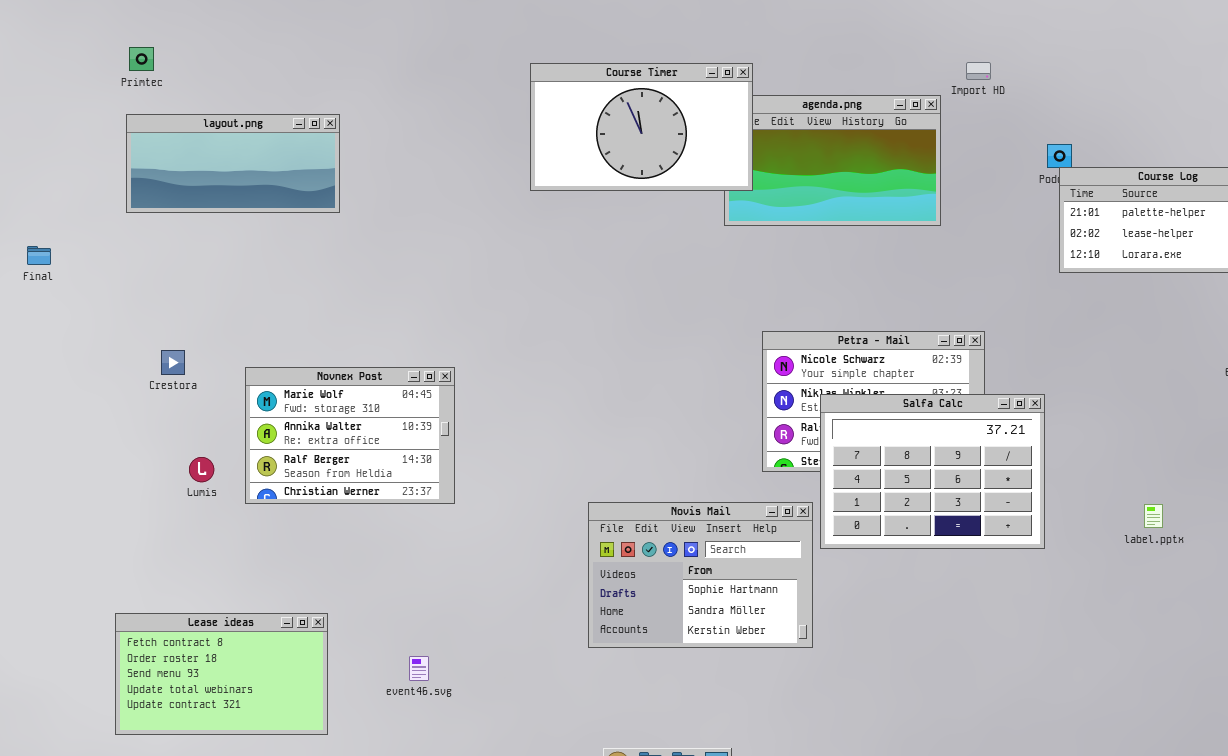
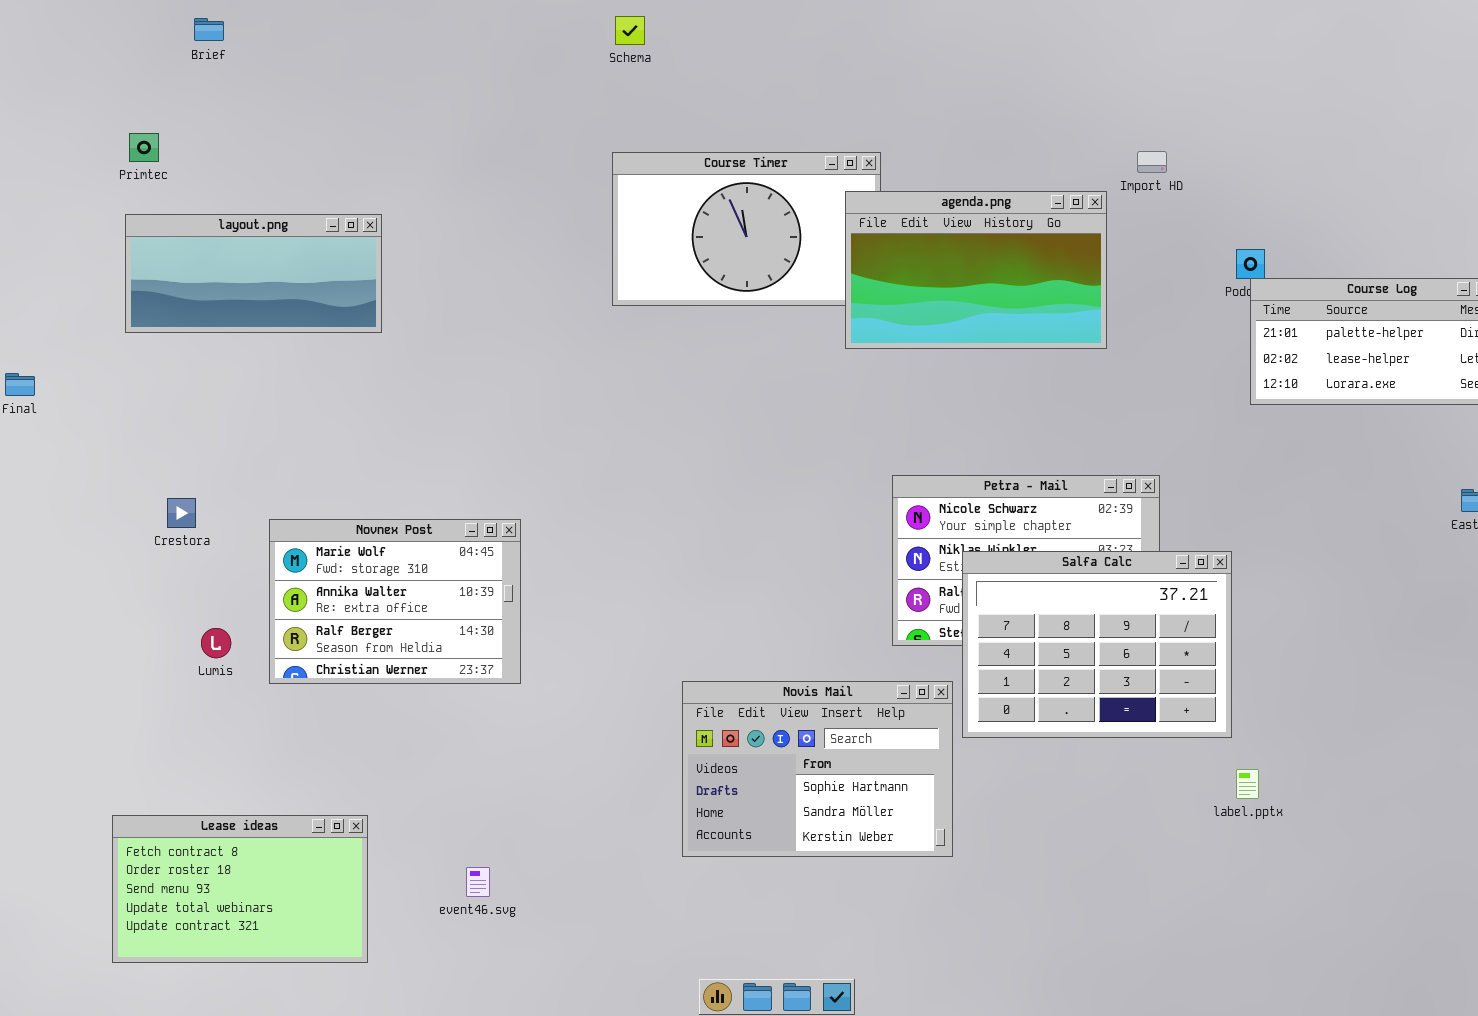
agenda.png: [724,95,941,226] -> [845,191,1107,349], raised
label.pptx: [1144,504,1163,528] -> [1236,769,1259,799], moved

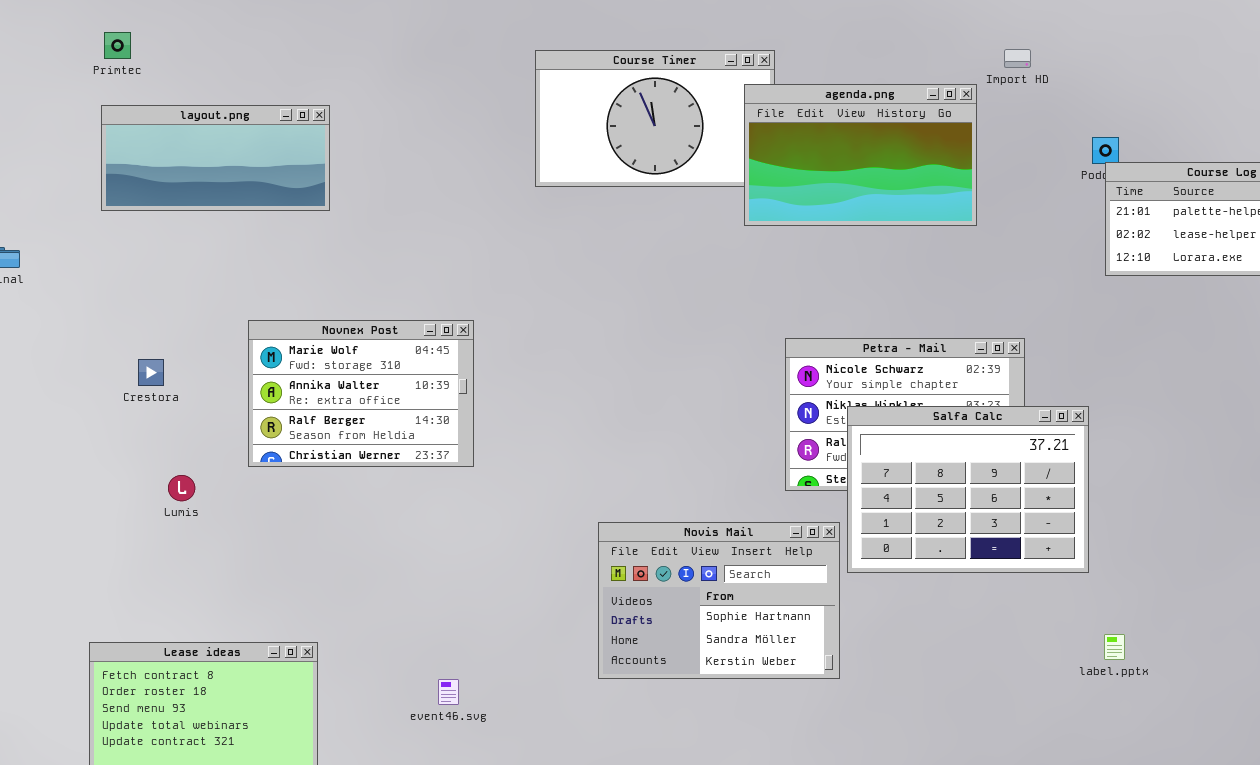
Novnex Post: [269,519,521,684] -> [248,320,474,467], moved
label.pptx: [1236,769,1259,799] -> [1104,634,1125,660], moved
event46.svg: [466,867,490,897] -> [438,679,459,705], moved

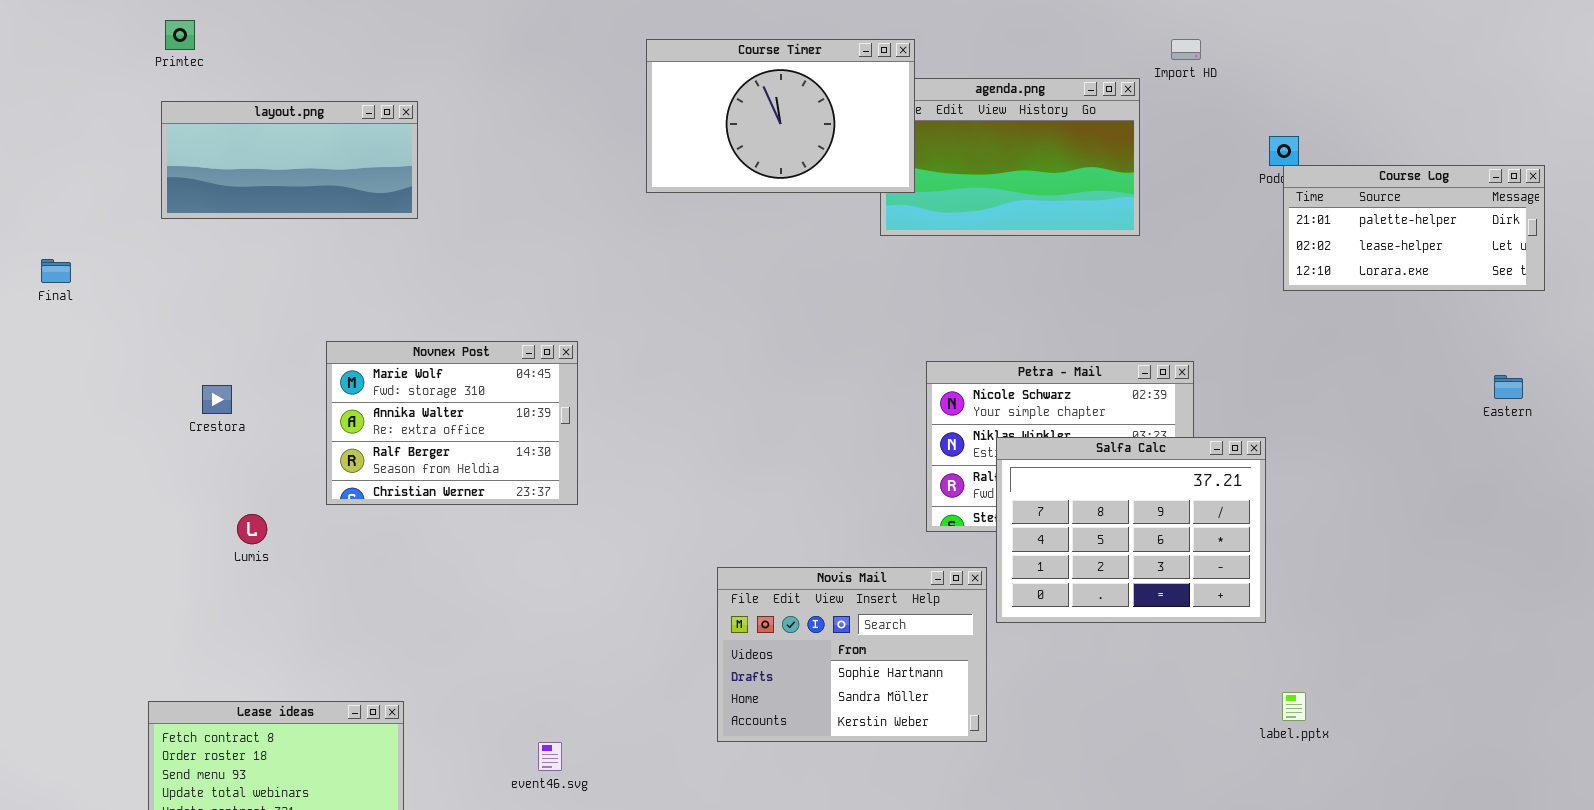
Course Timer: [535,50,775,187] -> [646,39,915,193], raised

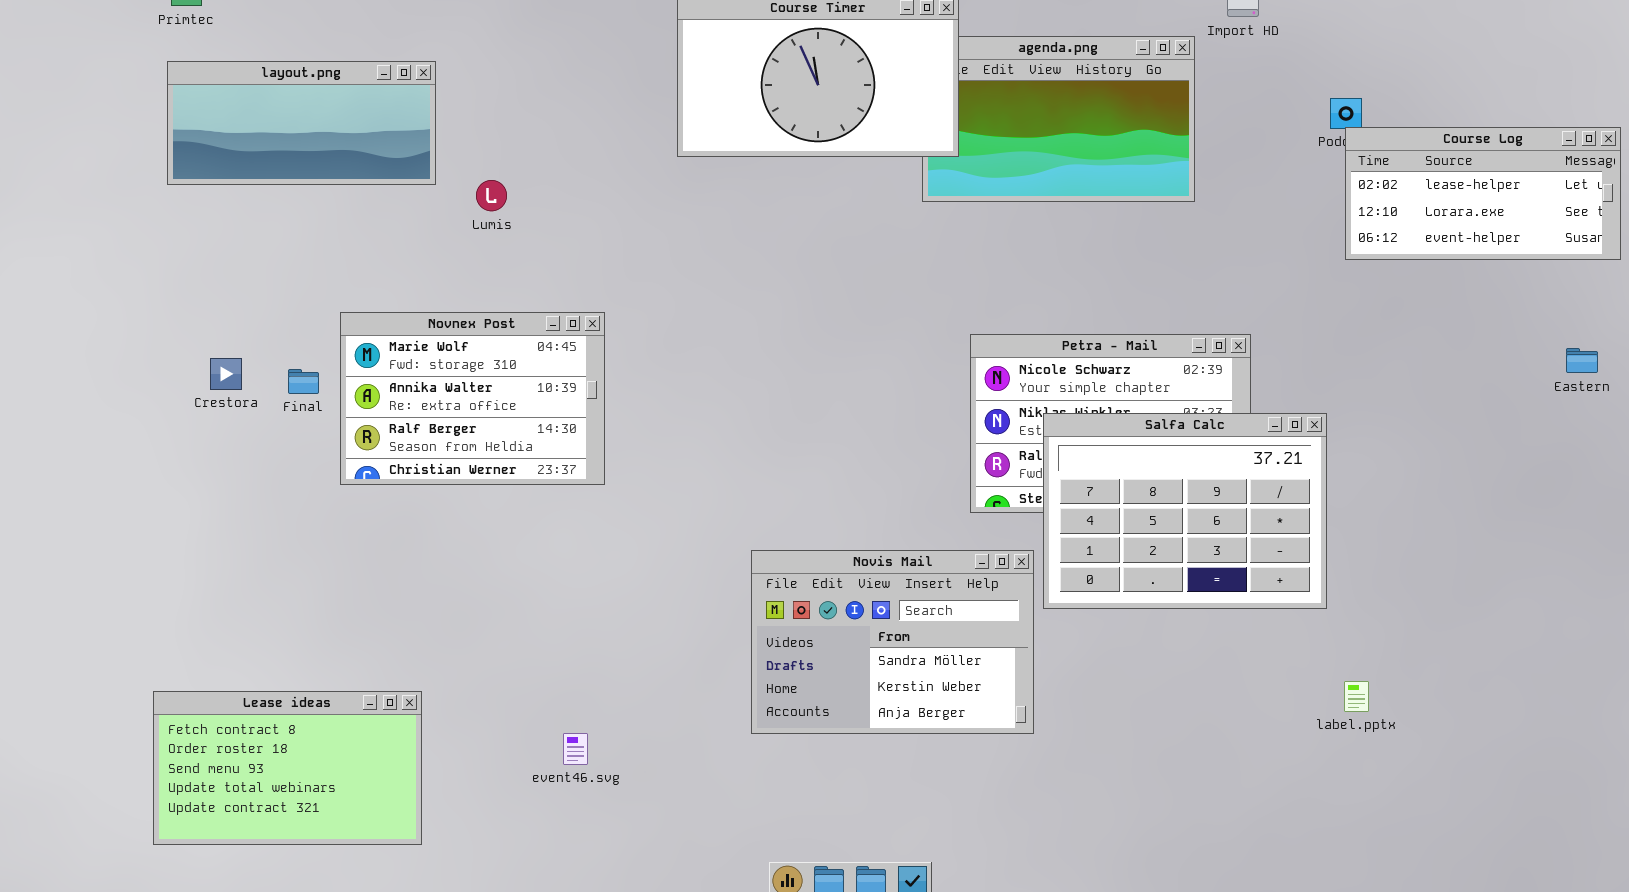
Course Log: [1283,165,1545,291] -> [1345,127,1621,260], scrolled down 1 row
Final: [41,259,71,283] -> [288,369,319,394], moved
Lumis: [237,514,267,544] -> [476,180,507,211], moved
Novis Mail: [717,567,987,742] -> [751,550,1034,734], scrolled down 1 row

